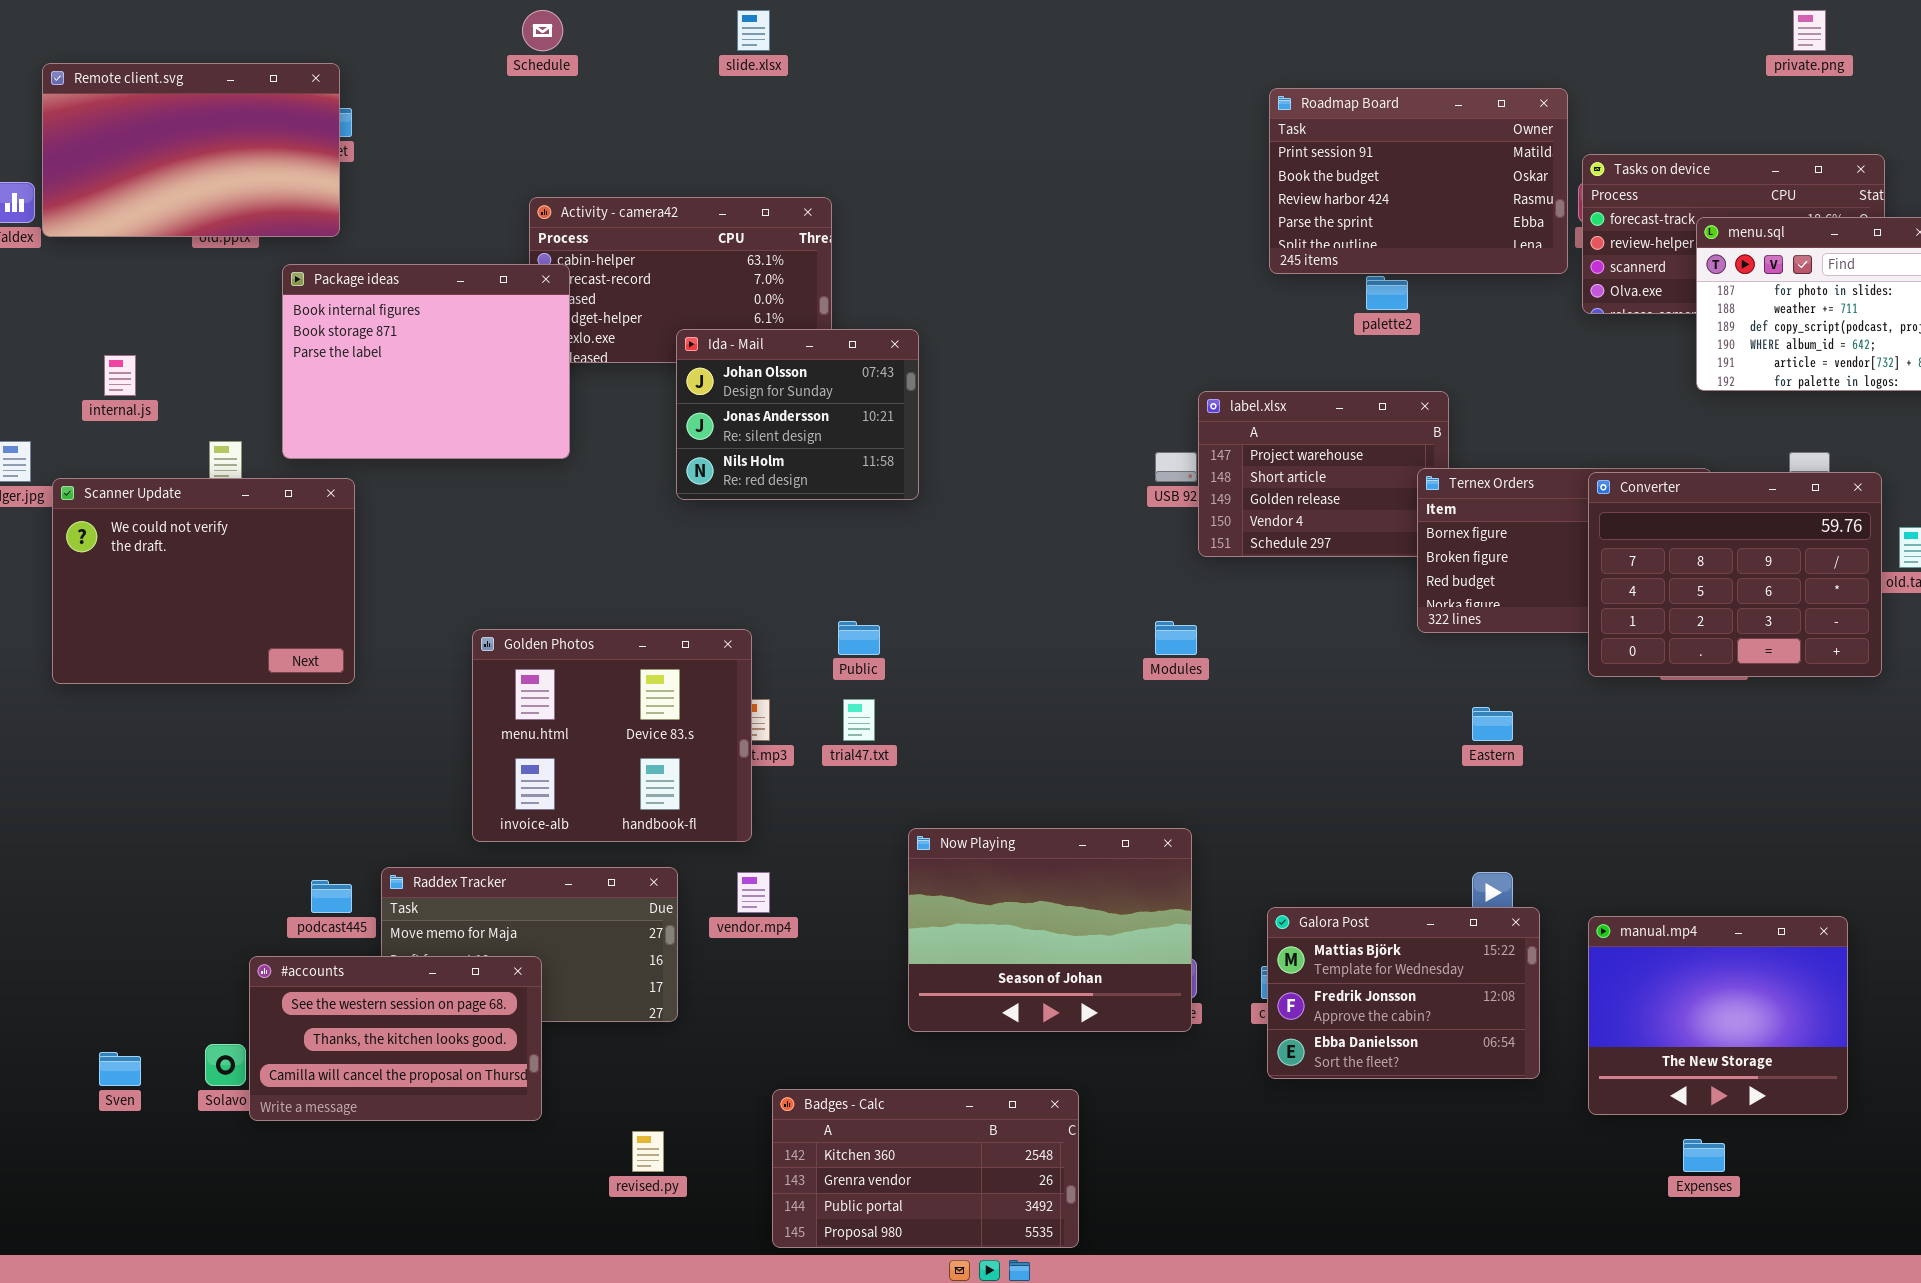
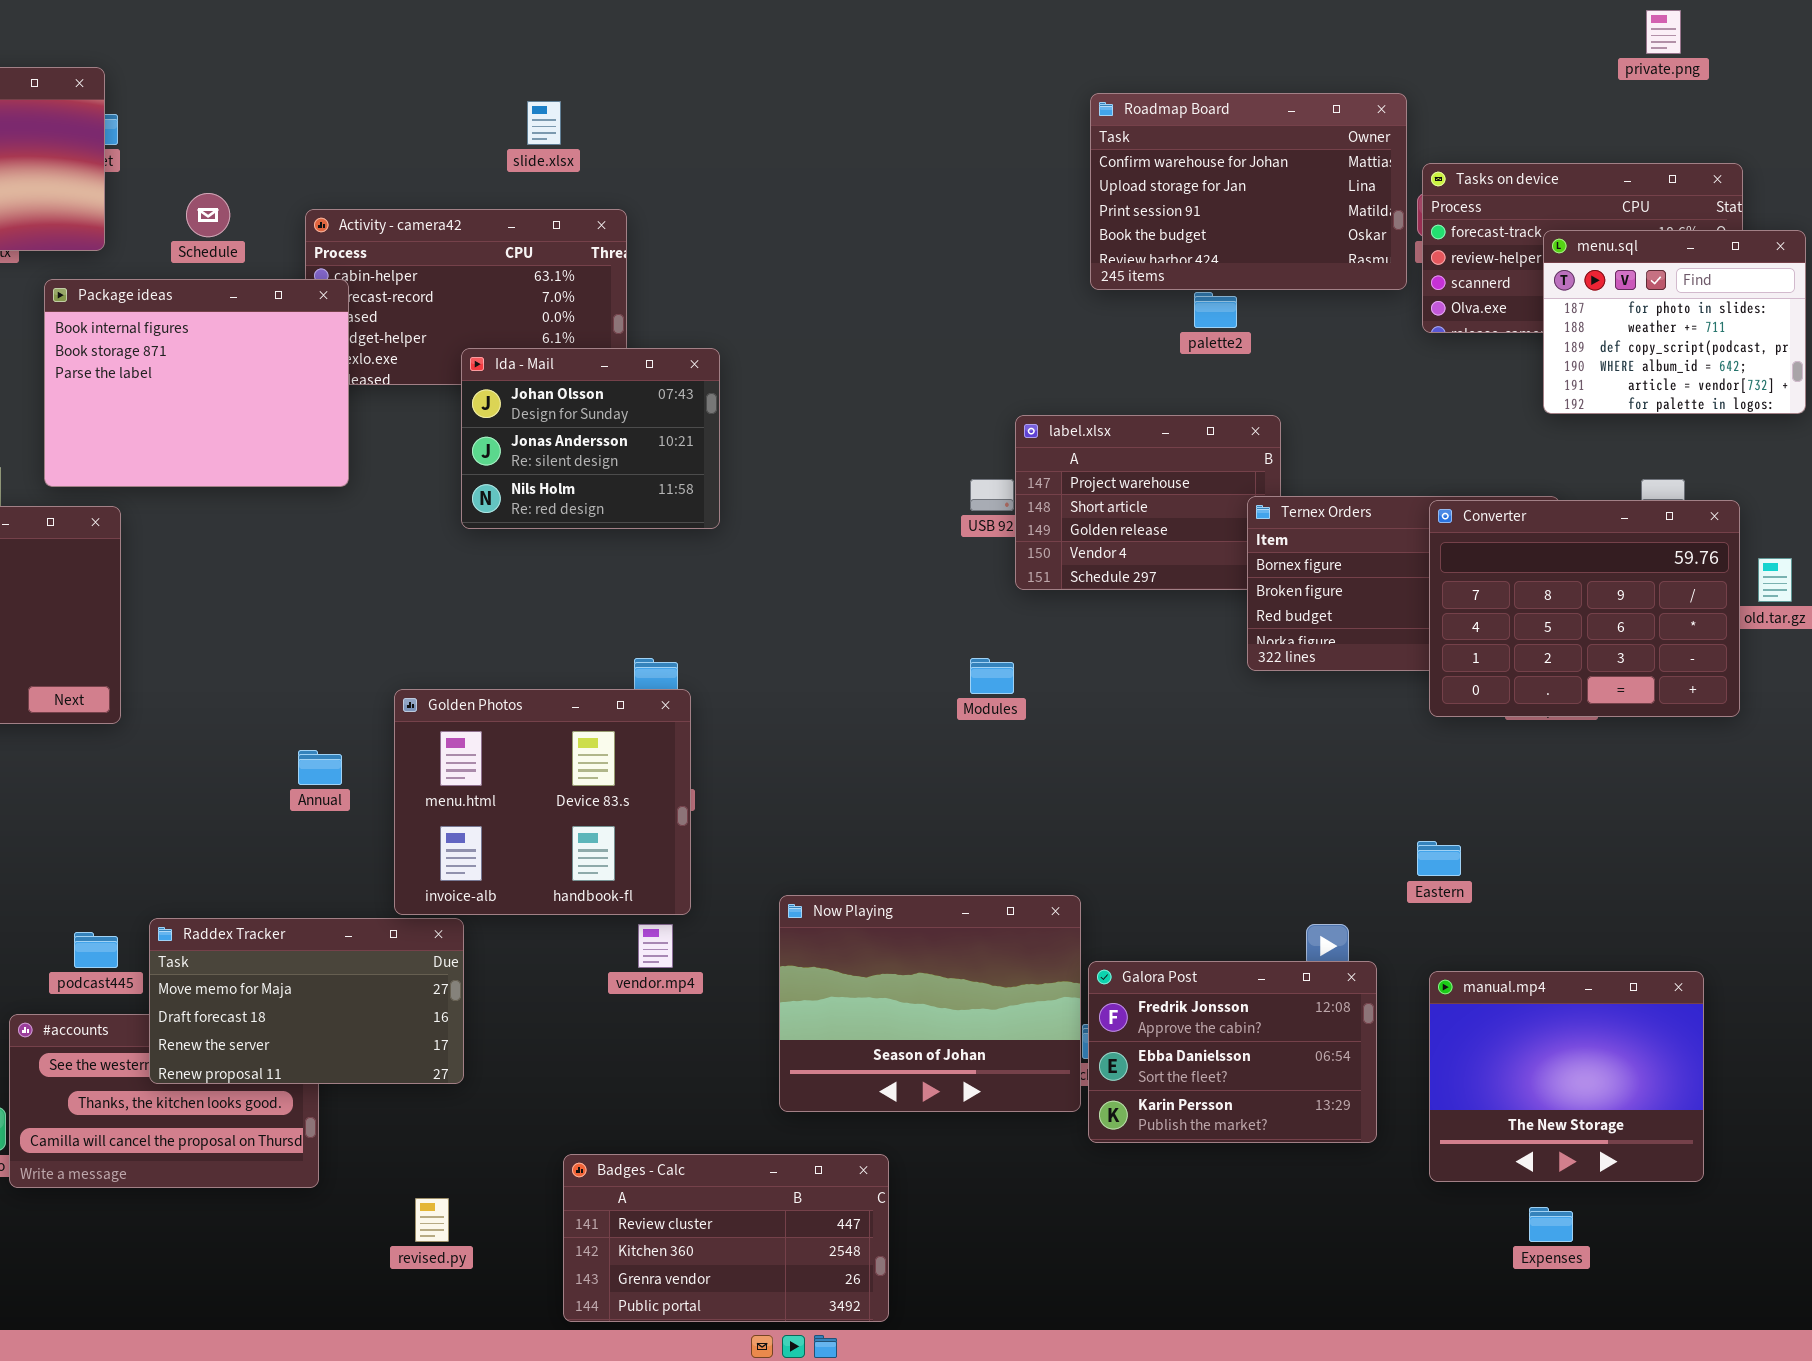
Schedule: [522,10,563,51] -> [186,193,230,237], moved
slide.xlsx: [737,10,770,51] -> [527,101,561,145], moved
Roadmap Board: [1269,88,1568,274] -> [1090,93,1407,290], scrolled up 2 rows
Golden Photos: [472,629,752,842] -> [394,689,691,915], moved
Eastern: [1472,707,1513,741] -> [1417,841,1461,876], moved
Now Playing: [908,828,1192,1032] -> [779,895,1081,1112], moved
Raddex Tracker: [381,867,678,1022] -> [149,918,464,1084], raised
vendor.mp4: [737,872,770,913] -> [638,924,673,968], moved
Galora Post: [1267,907,1540,1079] -> [1088,961,1377,1143], scrolled down 1 row
Badges - Calc: [772,1089,1079,1248] -> [563,1154,889,1322], scrolled up 1 row

